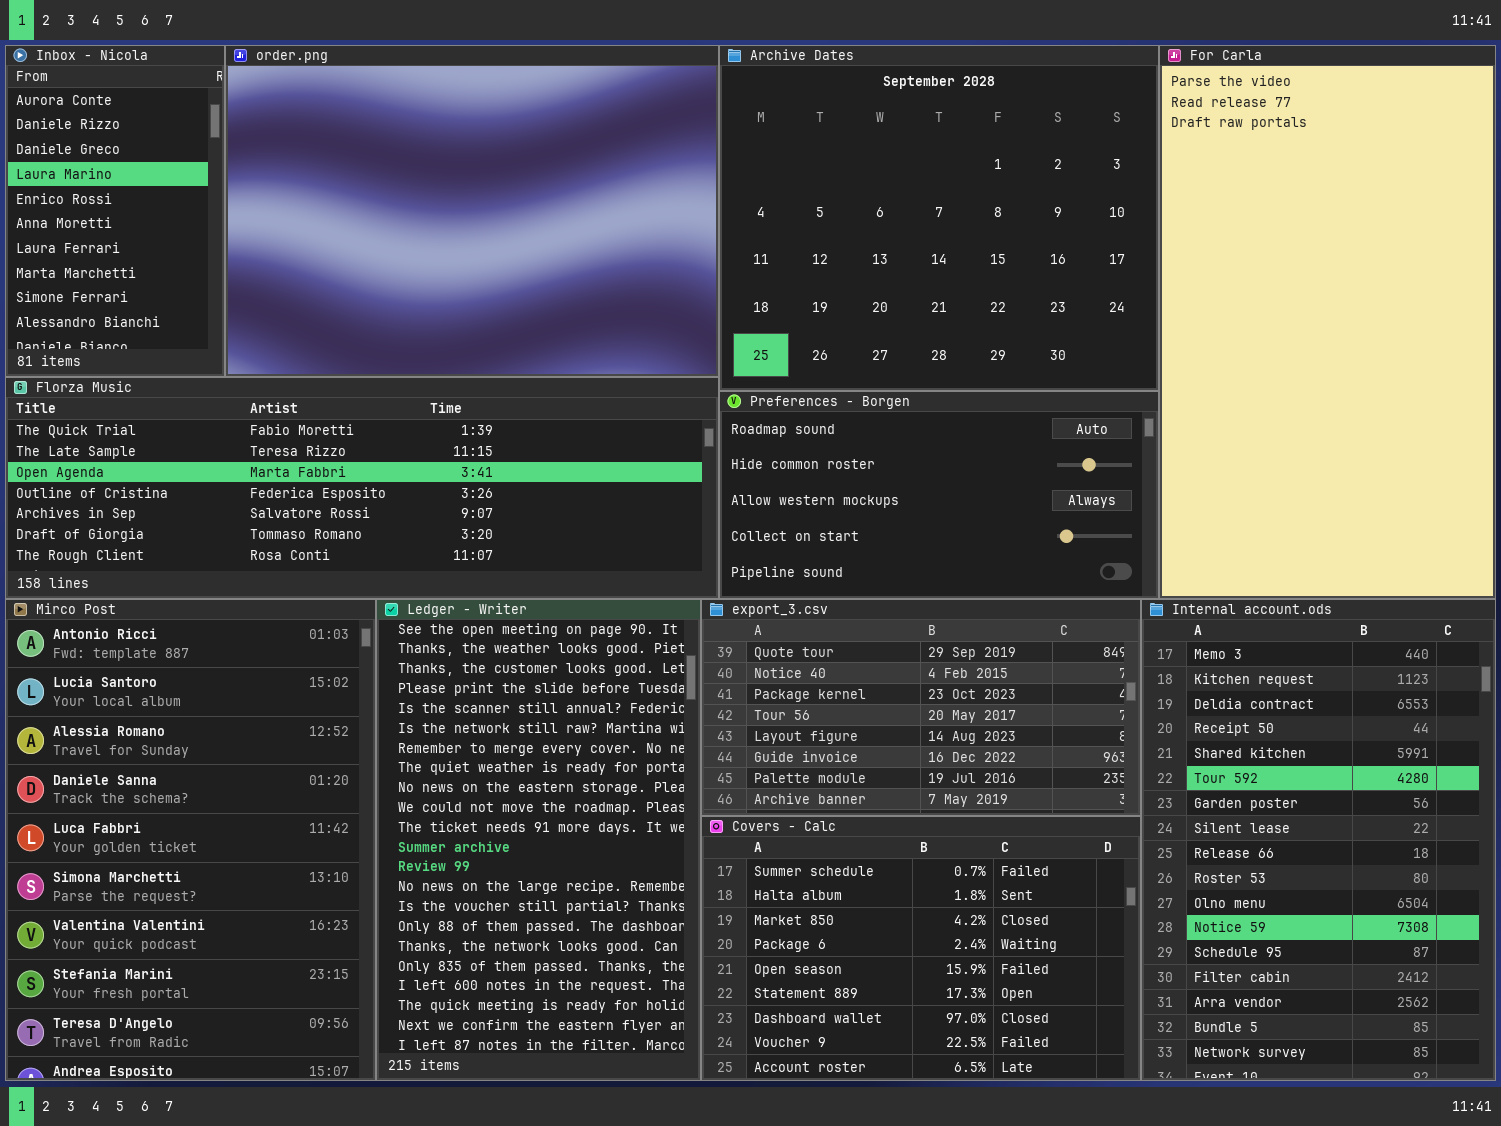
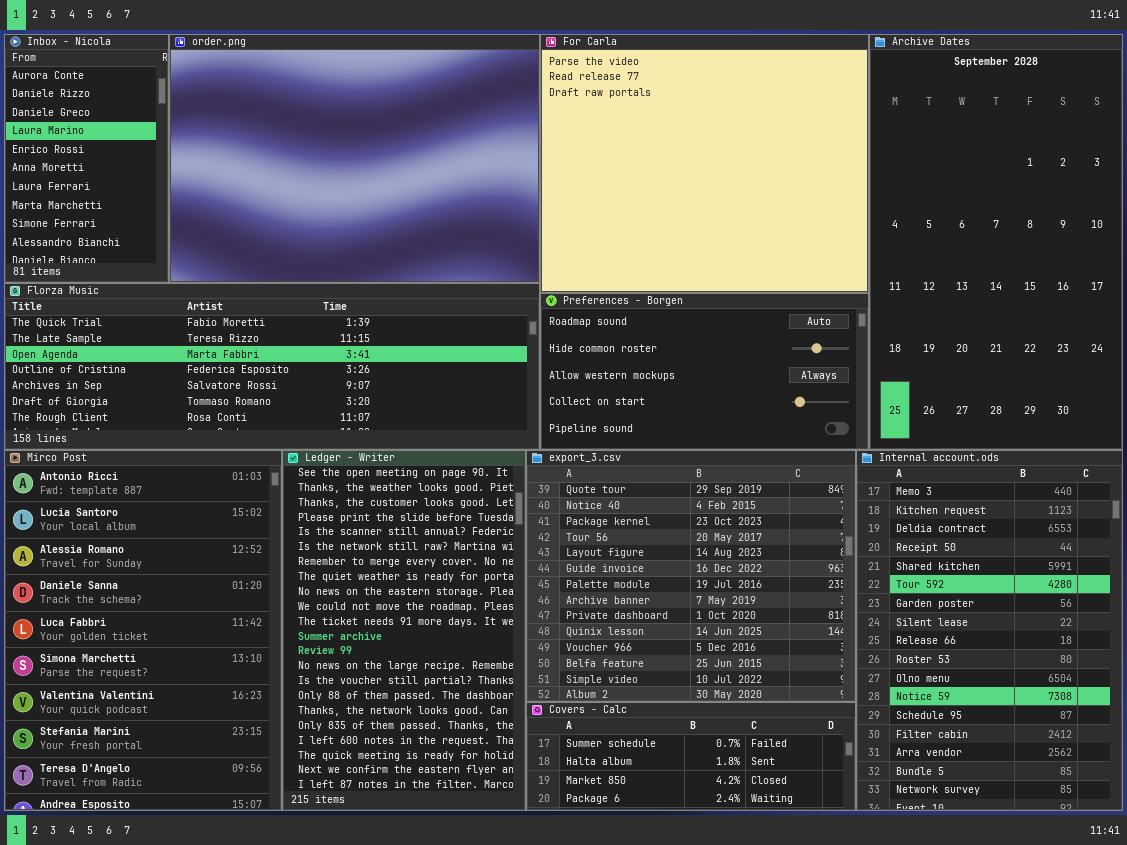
Archive Dates: [719,45,1159,391] -> [869,34,1123,450], moved, resized
For Carla: [1159,45,1496,599] -> [540,34,869,293], moved, resized
export_3.csv: [701,599,1141,816] -> [526,450,856,702], resized
Covers - Calc: [701,816,1141,1081] -> [526,702,856,811], resized

